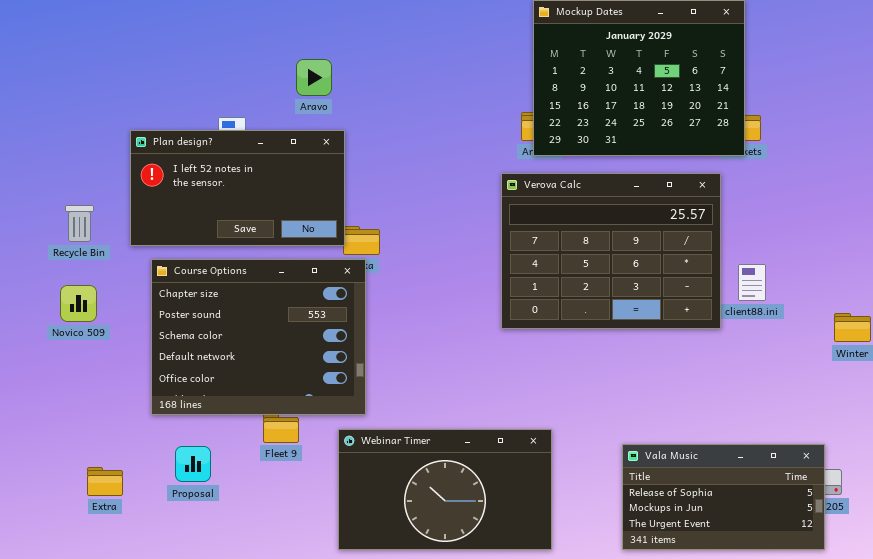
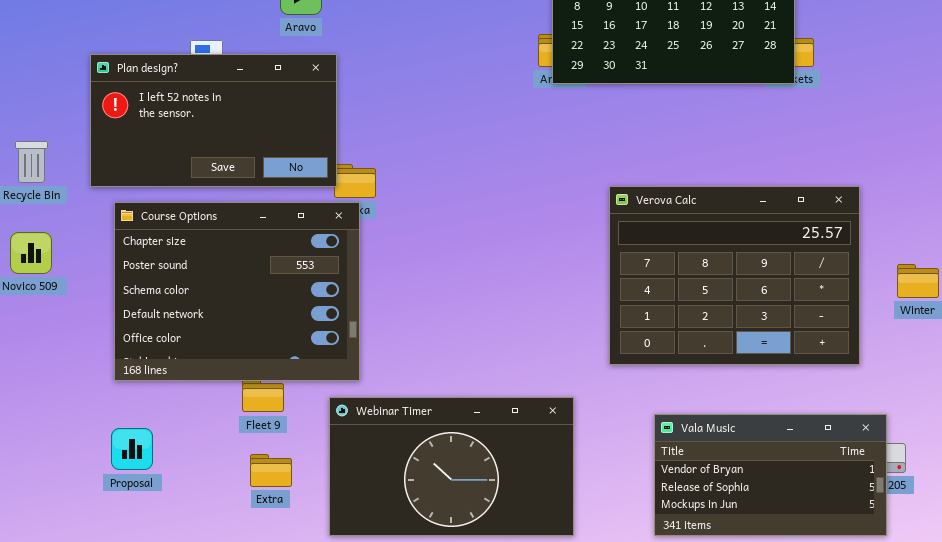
Verova Calc: [501,173,721,329] -> [609,186,860,365], moved
Vala Music: [622,444,825,550] -> [654,414,887,536], scrolled up 1 row
Proposal: [175,446,211,482] -> [111,428,153,470], moved
Extra: [87,467,123,496] -> [250,454,292,487], moved

